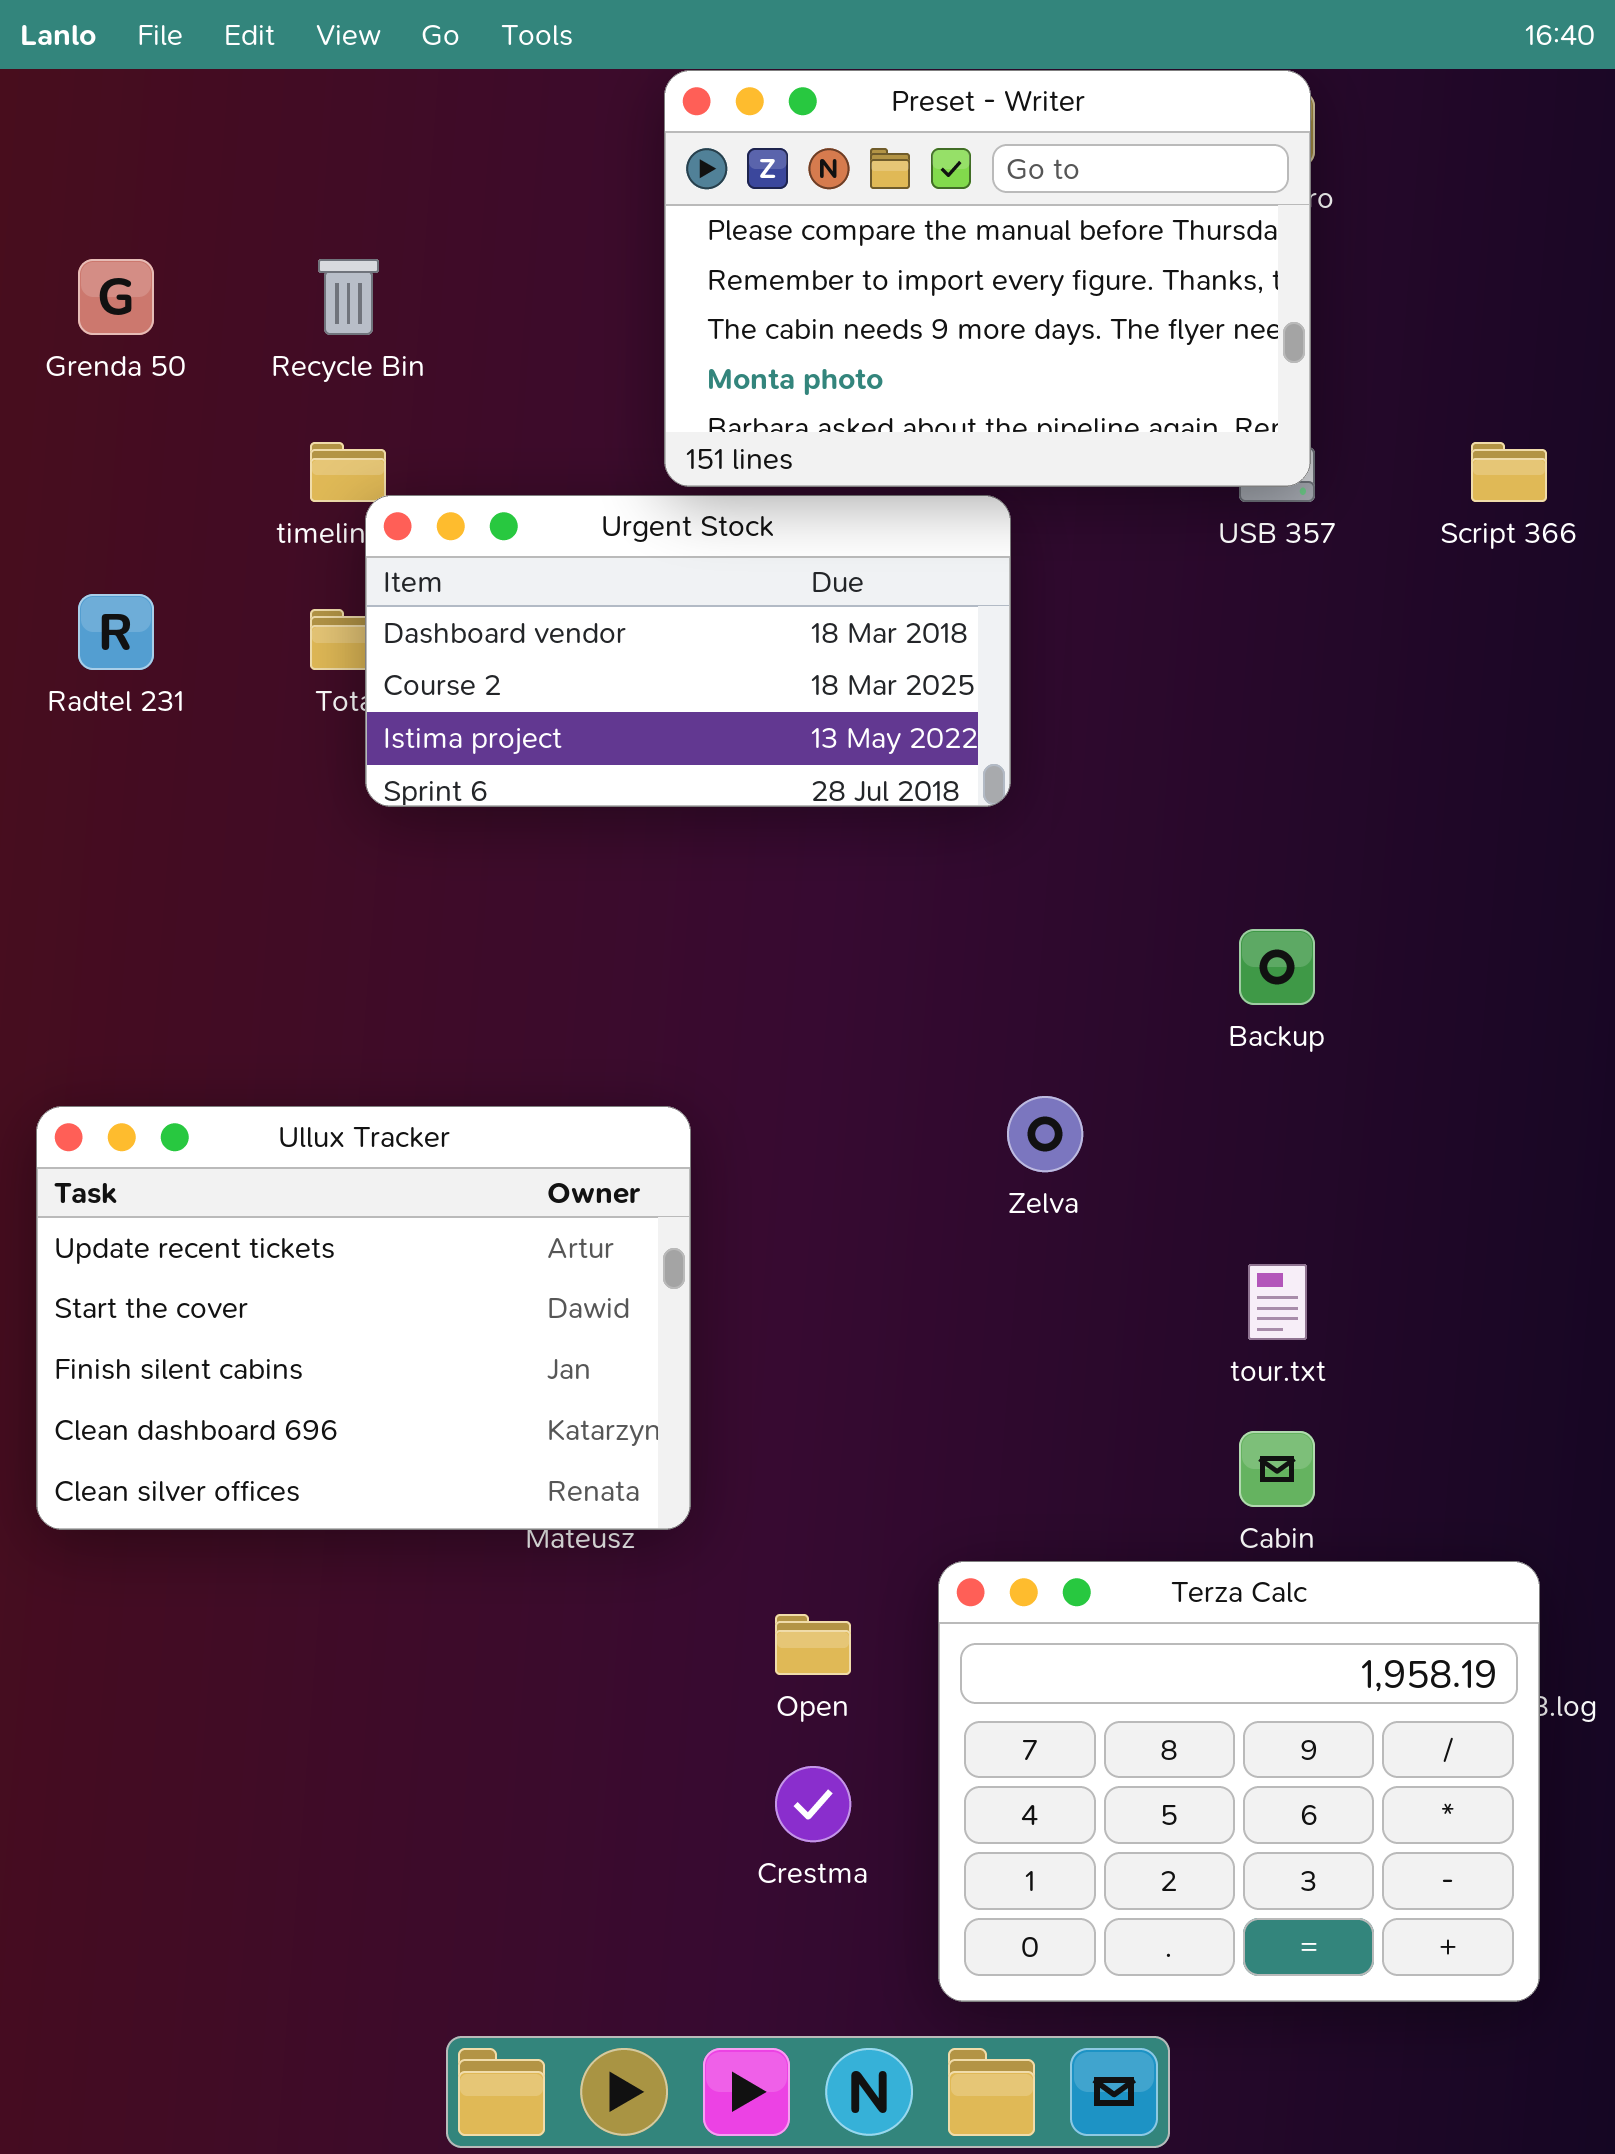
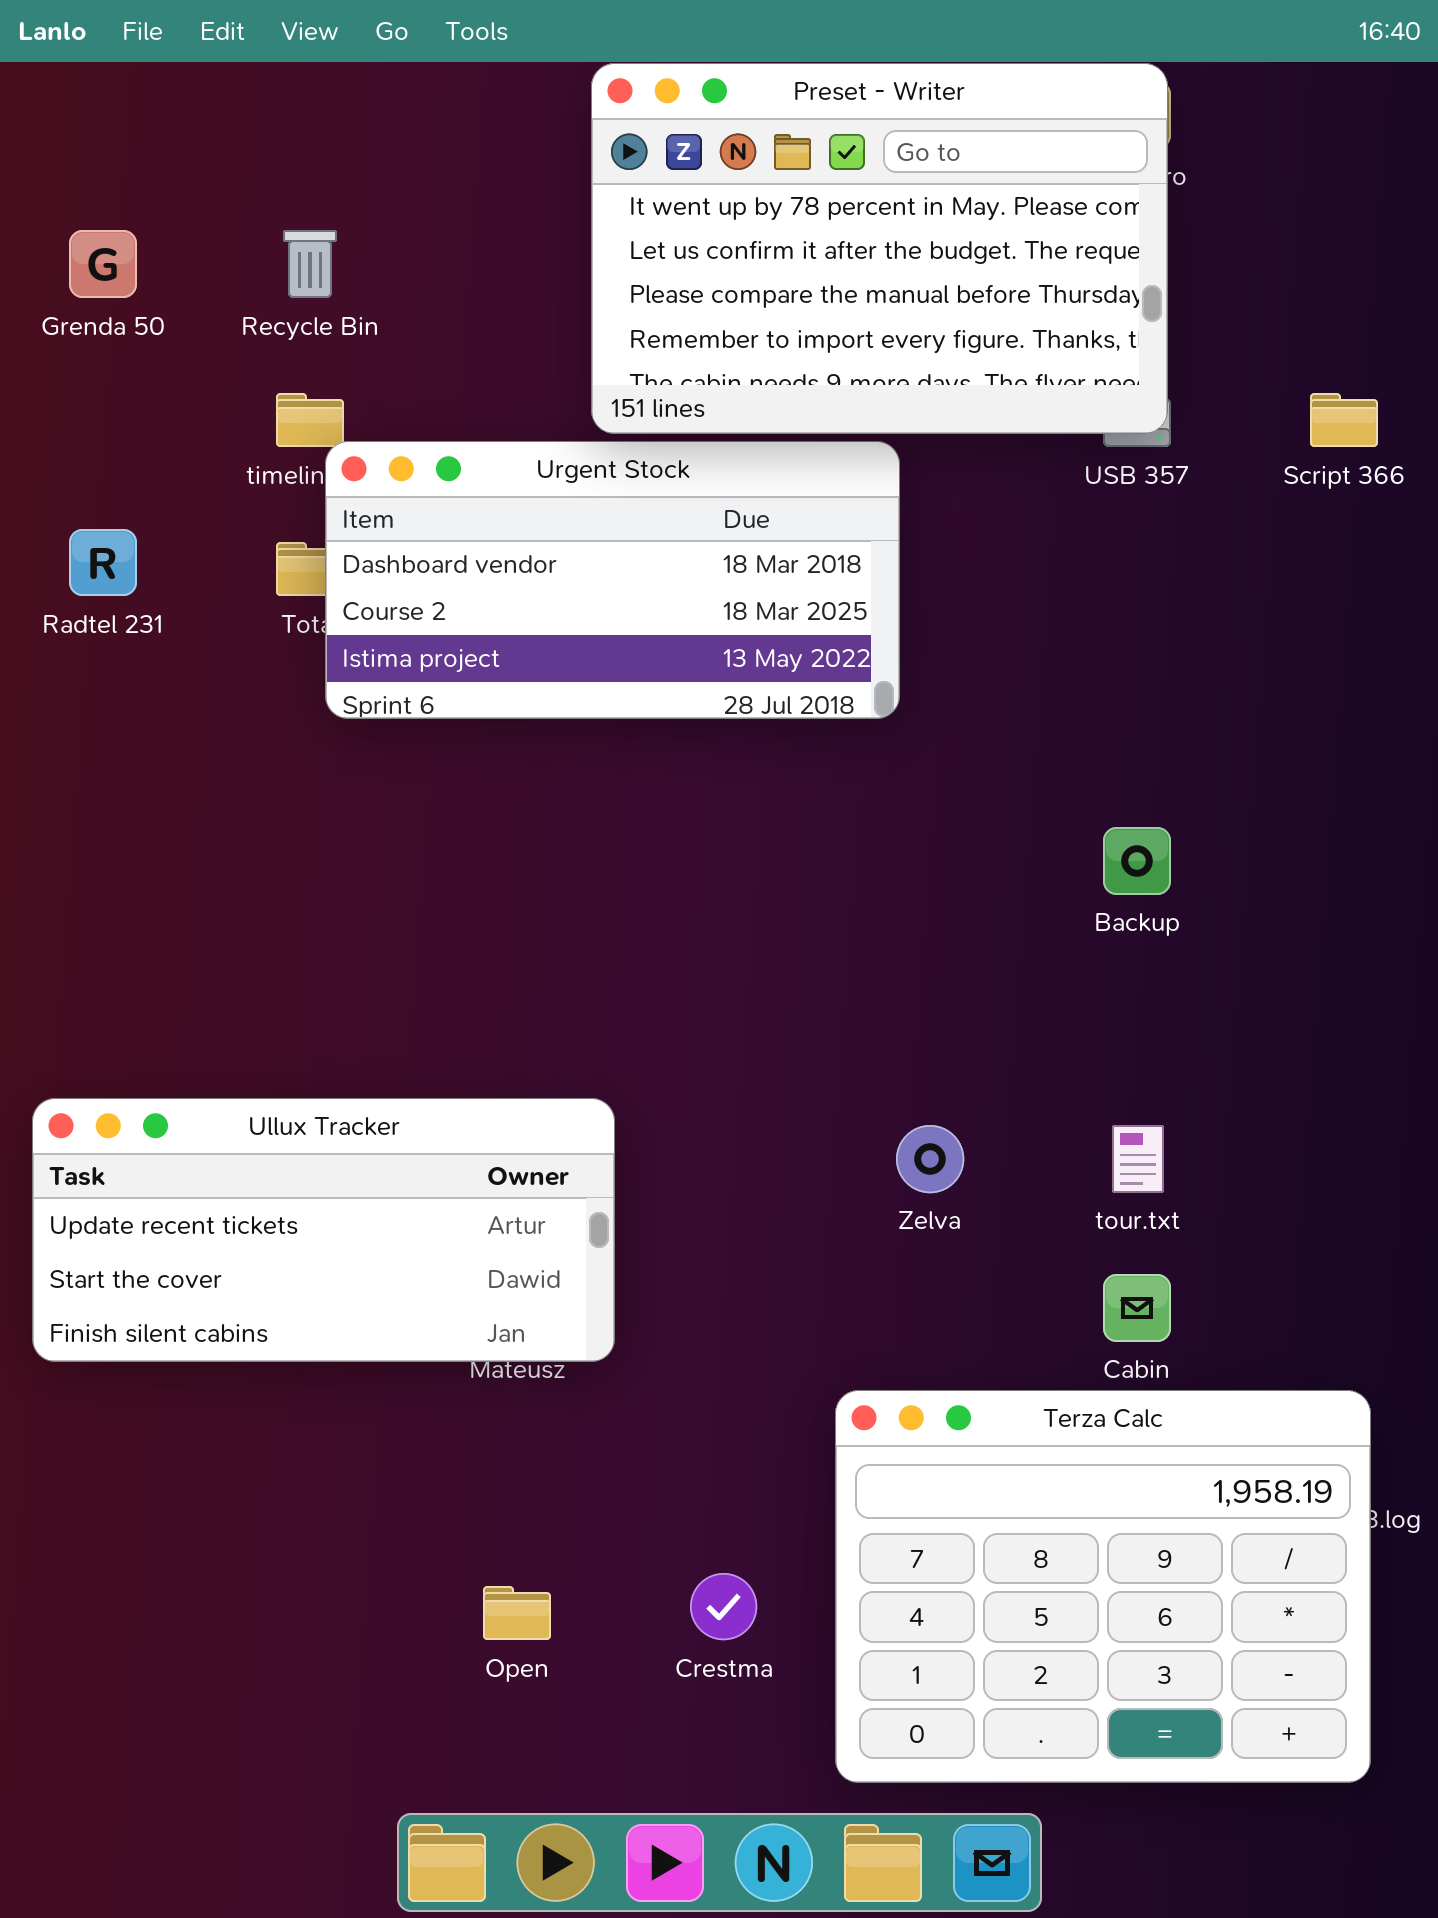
Preset - Writer: [664,70,1311,487] -> [591,63,1168,434], scrolled up 2 rows
Zelva: [1007,1096,1083,1172] -> [896,1125,964,1193], moved
Ullux Tracker: [36,1106,691,1530] -> [32,1098,615,1362], resized
Open: [775,1614,851,1675] -> [483,1586,551,1640], moved

